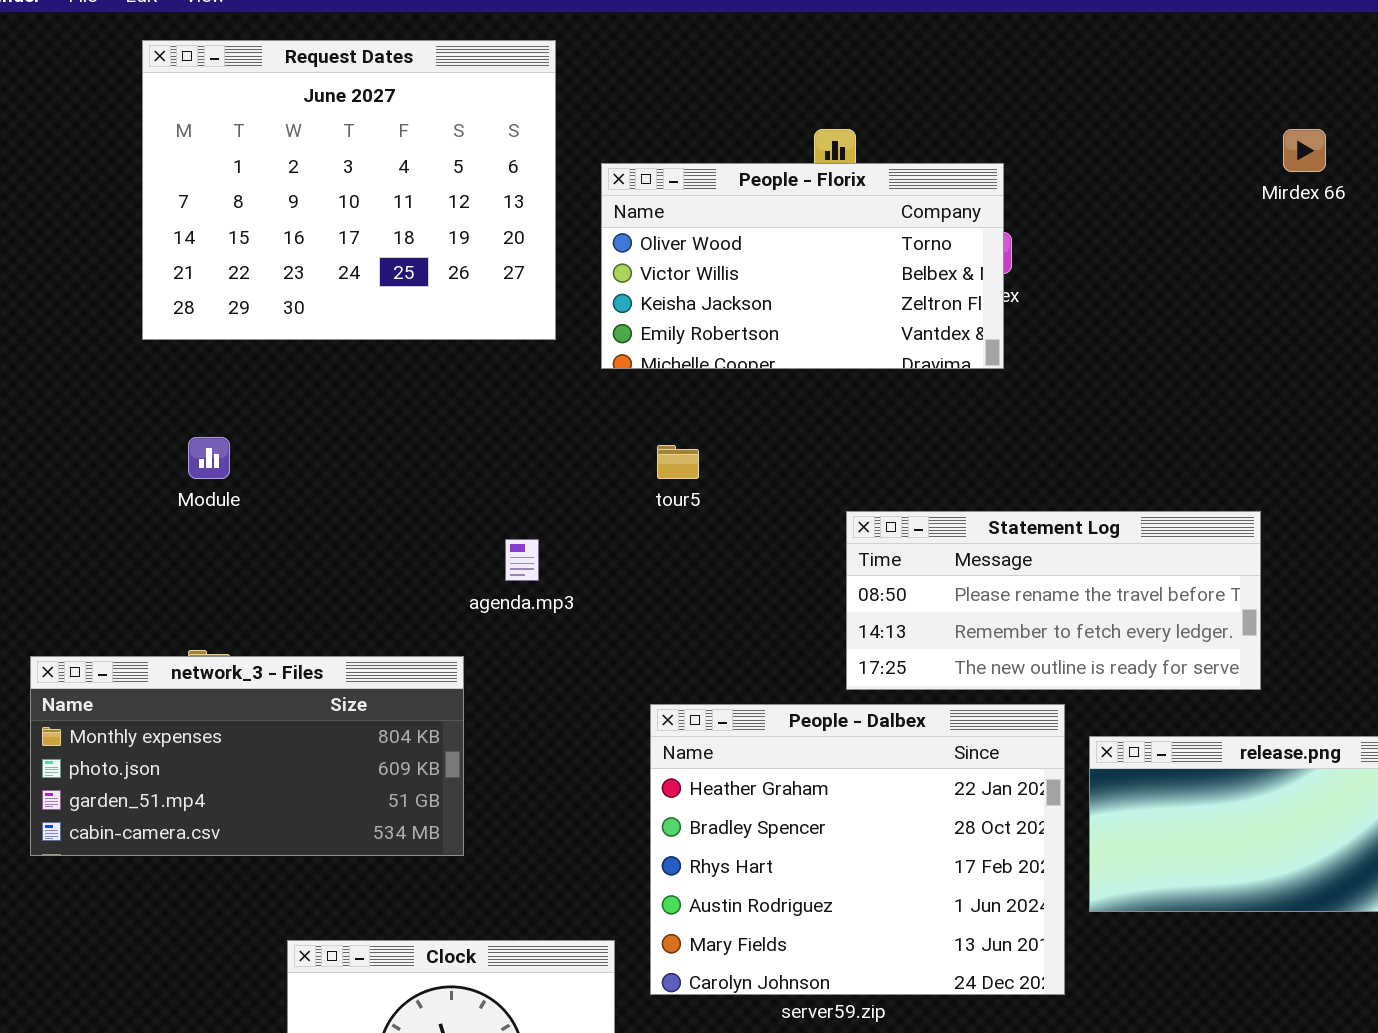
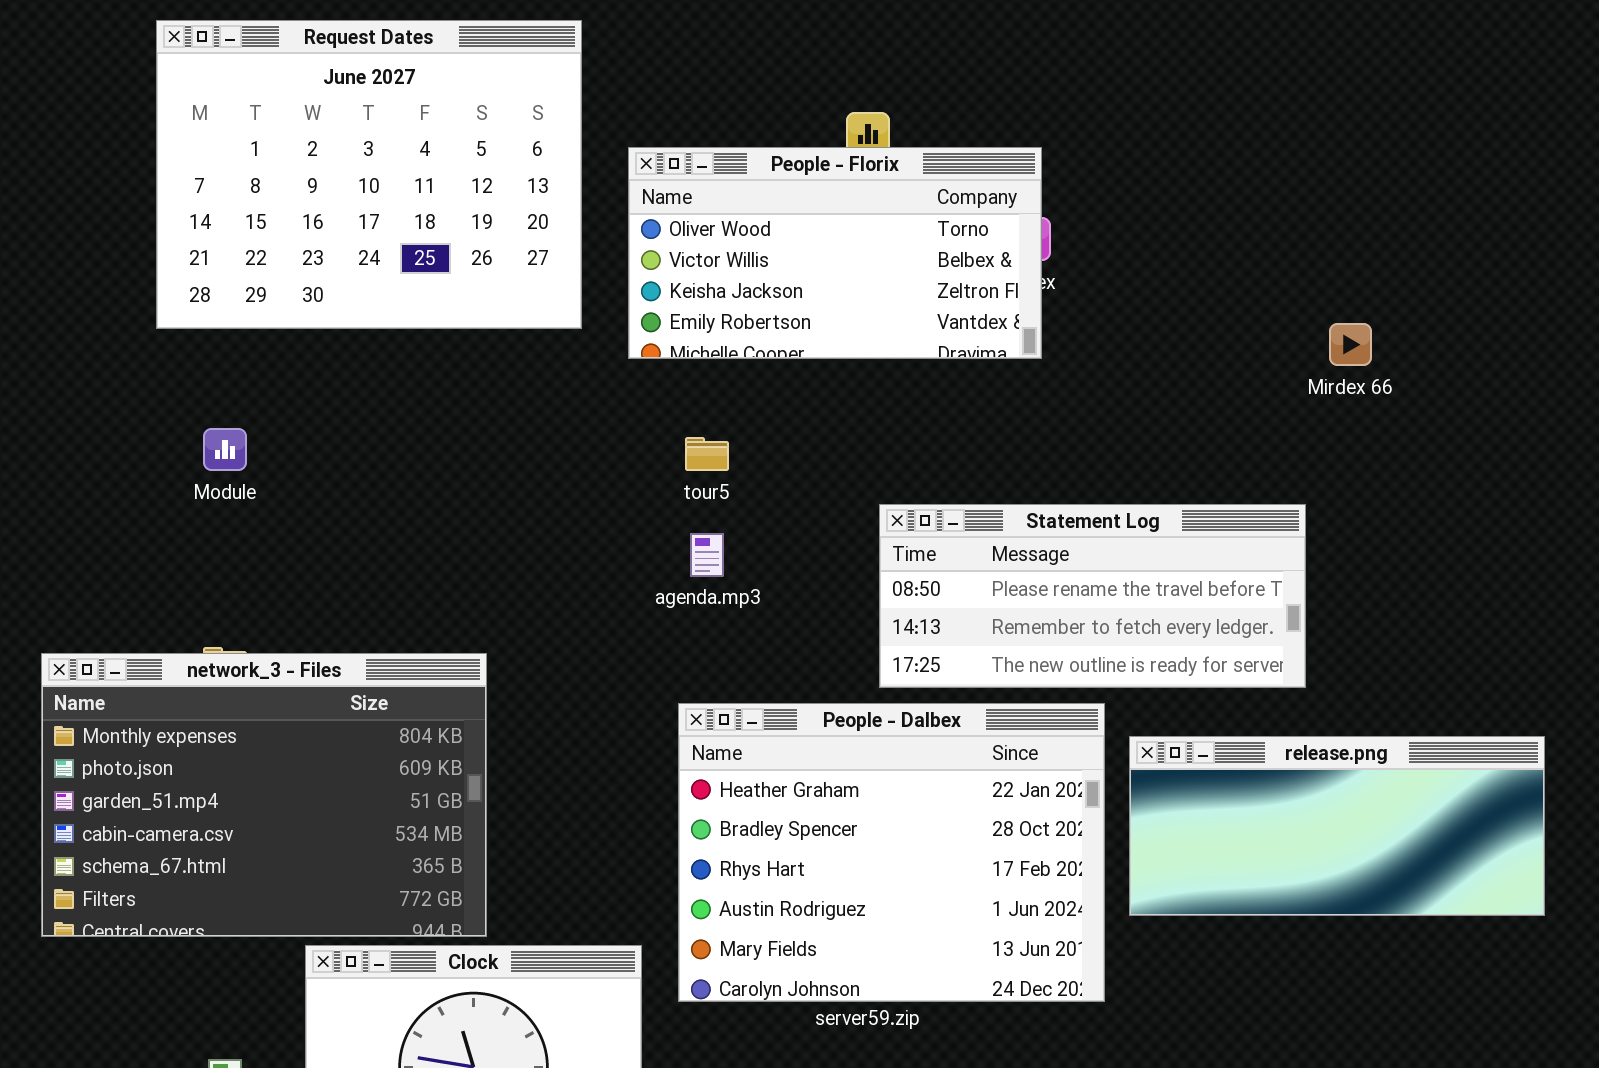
Mirdex 66: [1283,129,1326,172] -> [1329,323,1372,366], moved
agenda.mp3: [505,539,539,581] -> [690,533,724,577], moved
network_3 - Files: [30,656,464,856] -> [41,653,487,937], resized

